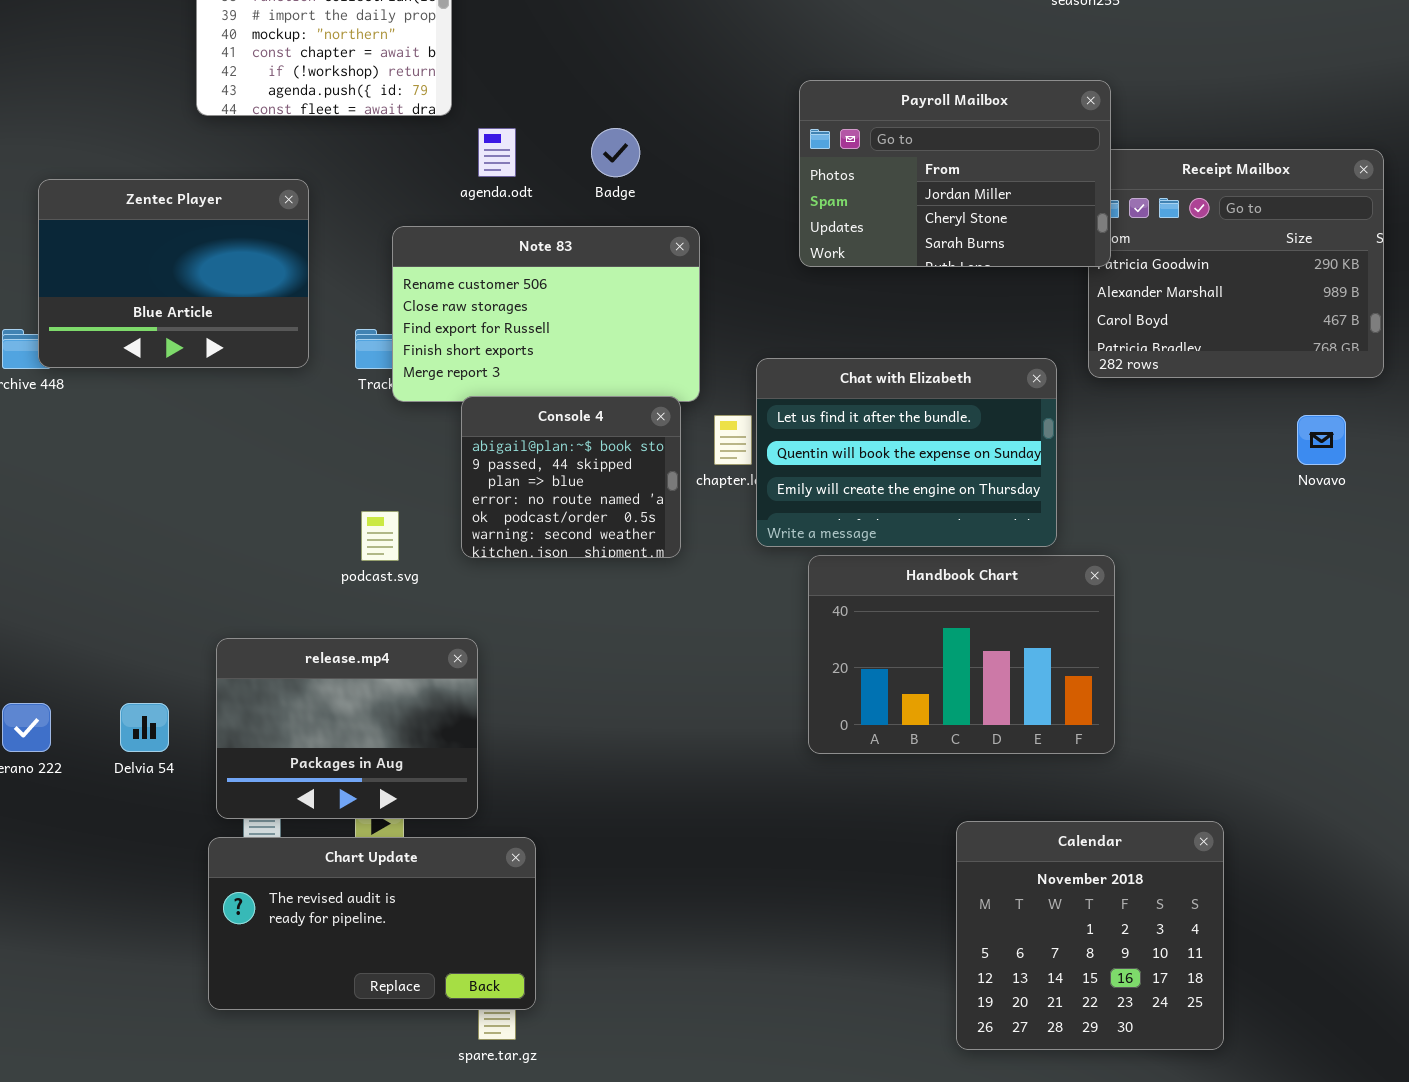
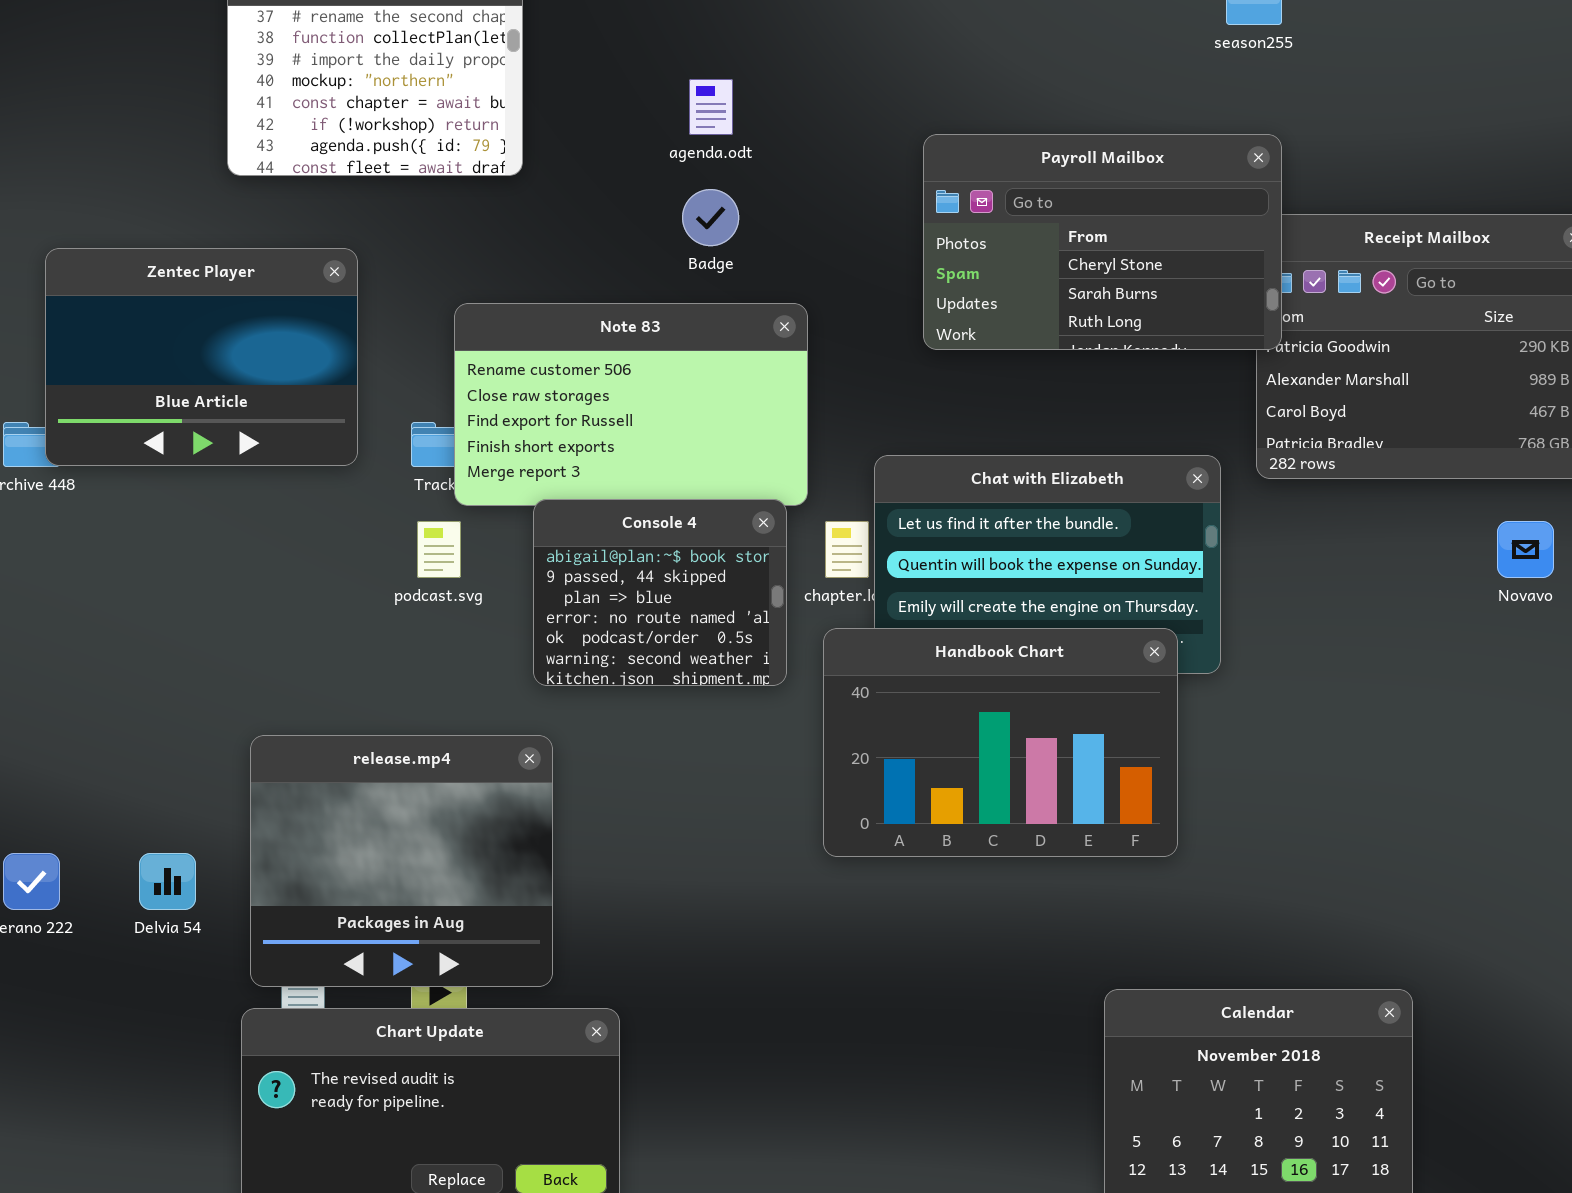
Payroll Mailbox: [799,80,1111,267] -> [923,134,1282,350], scrolled down 1 row
agenda.odt: [478,128,516,177] -> [689,79,733,135], moved
podcast.svg: [361,511,399,561] -> [417,521,461,578], moved
Handbook Chart: [808,555,1115,754] -> [823,628,1178,857], moved
release.mp4: [216,638,478,819] -> [250,735,553,987], resized

